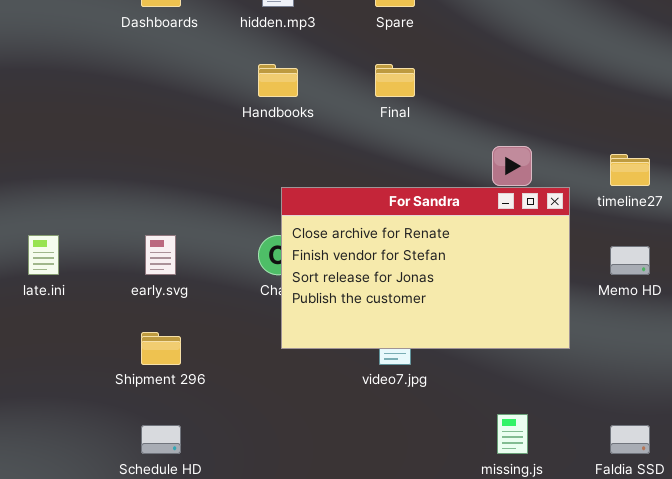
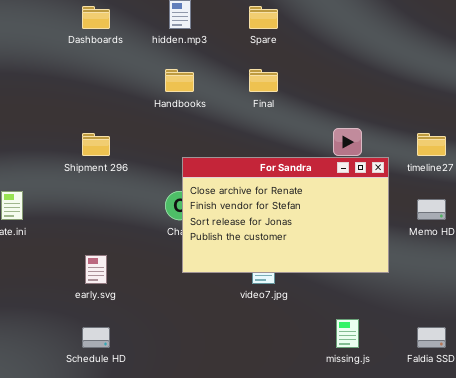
early.svg: [145,235,176,275] -> [85,255,107,284], moved
Shipment 296: [141,332,181,365] -> [82,133,110,156], moved

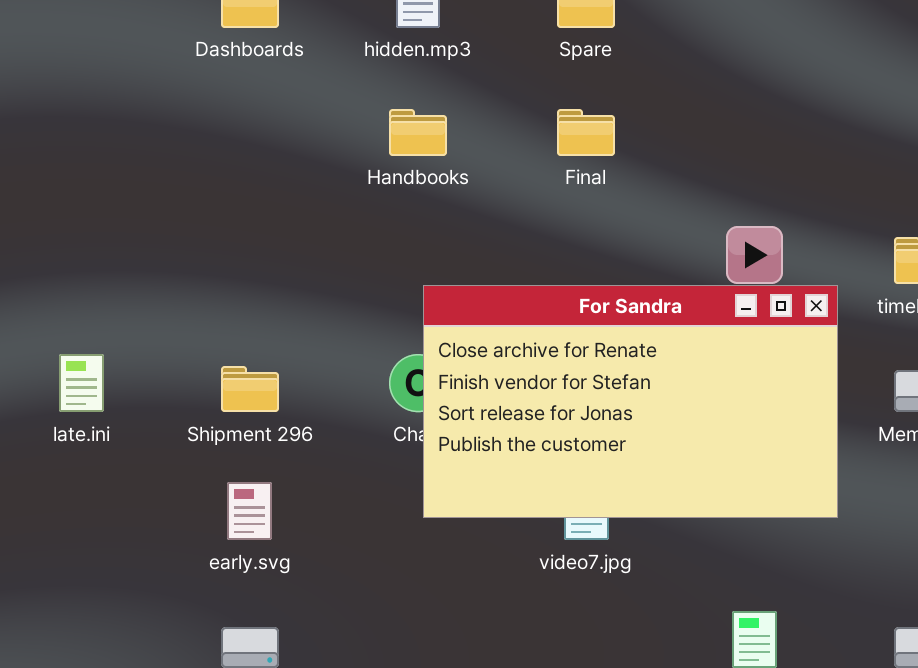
Shipment 296: [82,133,110,156] -> [221,366,279,412], moved

